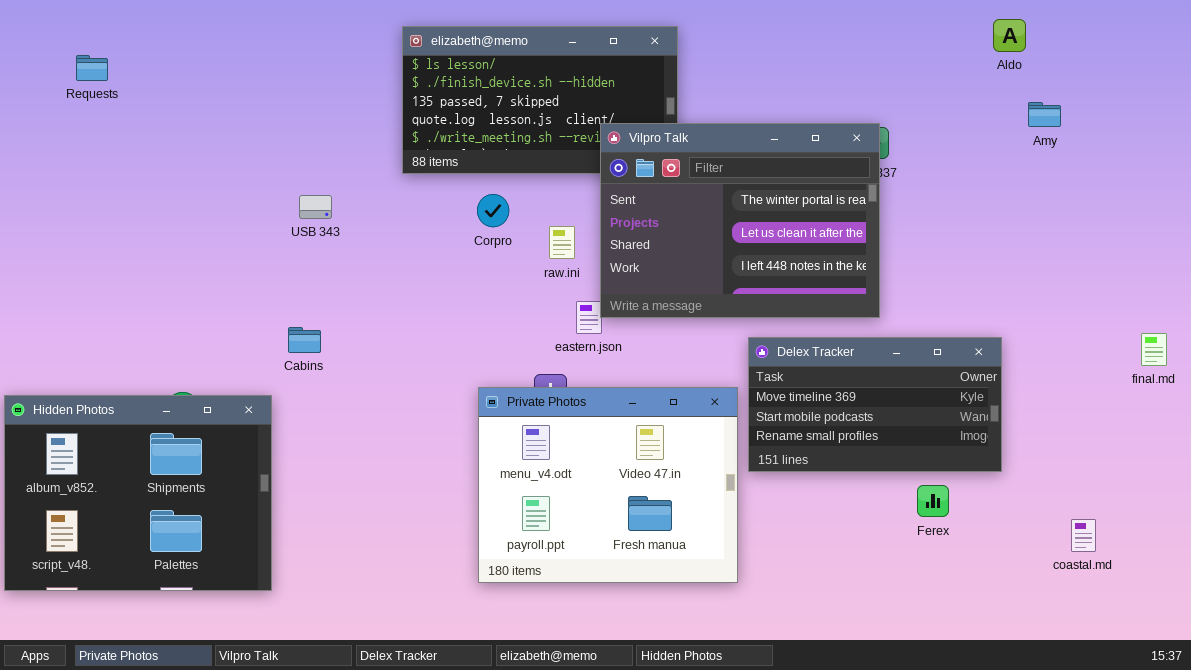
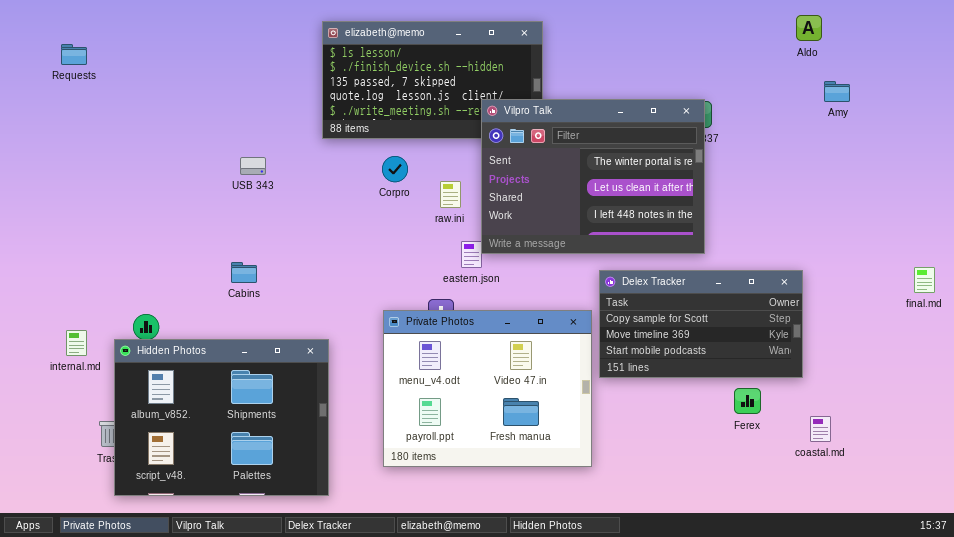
Delex Tracker: [748,337,1002,472] -> [599,270,803,378], scrolled up 1 row
Hidden Photos: [4,395,272,591] -> [114,339,329,496], moved
coastal.md: [1071,519,1096,552] -> [810,416,831,442], moved

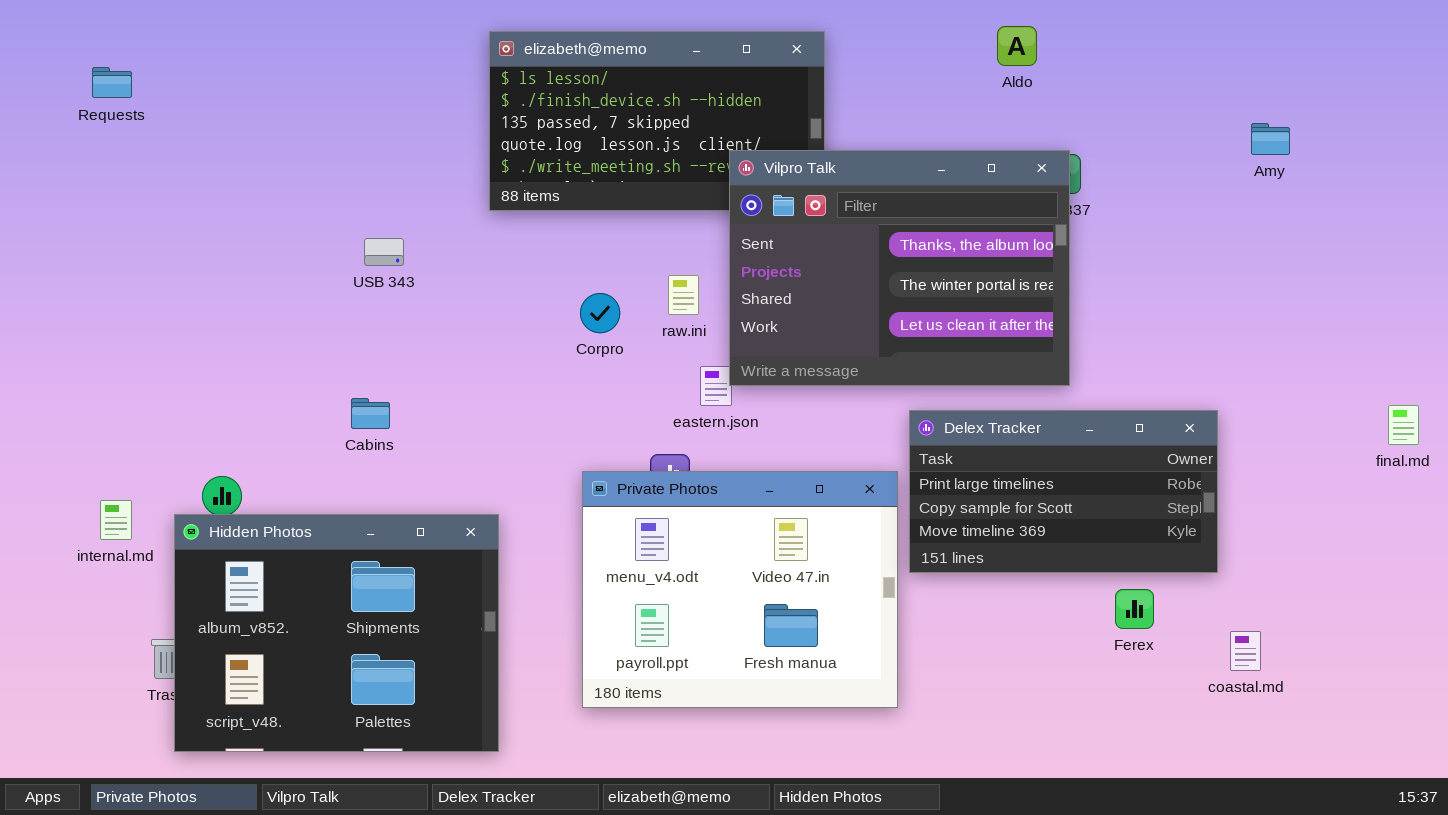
Aldo: [796,15,822,41] -> [997,26,1037,66], moved
Vilpro Talk: [481,99,705,254] -> [729,150,1070,386], scrolled up 1 row
Corpro: [382,156,408,182] -> [580,293,620,333], moved
Delex Tracker: [599,270,803,378] -> [909,410,1218,573], scrolled up 1 row

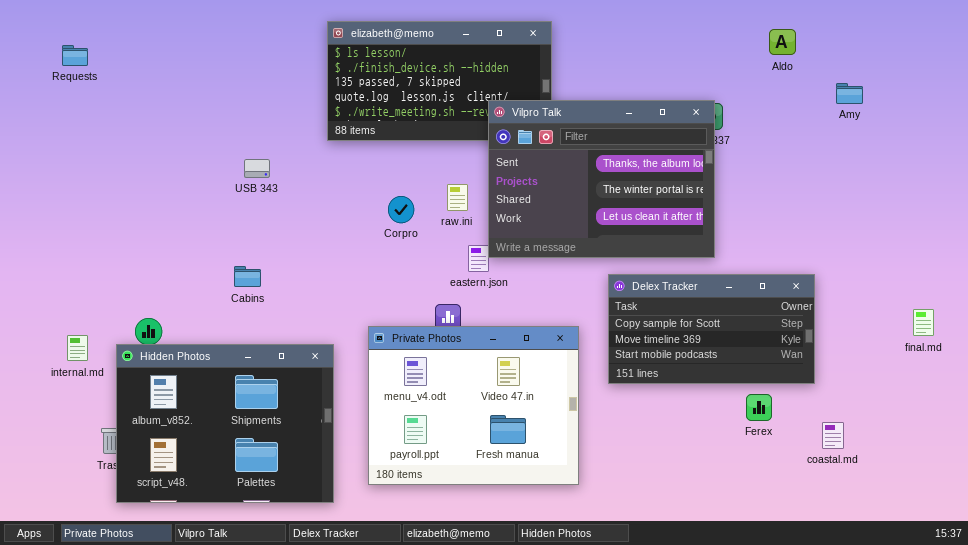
Aldo: [997,26,1037,66] -> [769,29,796,55], moved
final.md: [1388,405,1419,445] -> [913,309,934,336], moved
Delex Tracker: [909,410,1218,573] -> [608,274,815,384], scrolled down 1 row
Private Photos: [582,471,898,708] -> [368,326,579,485], moved

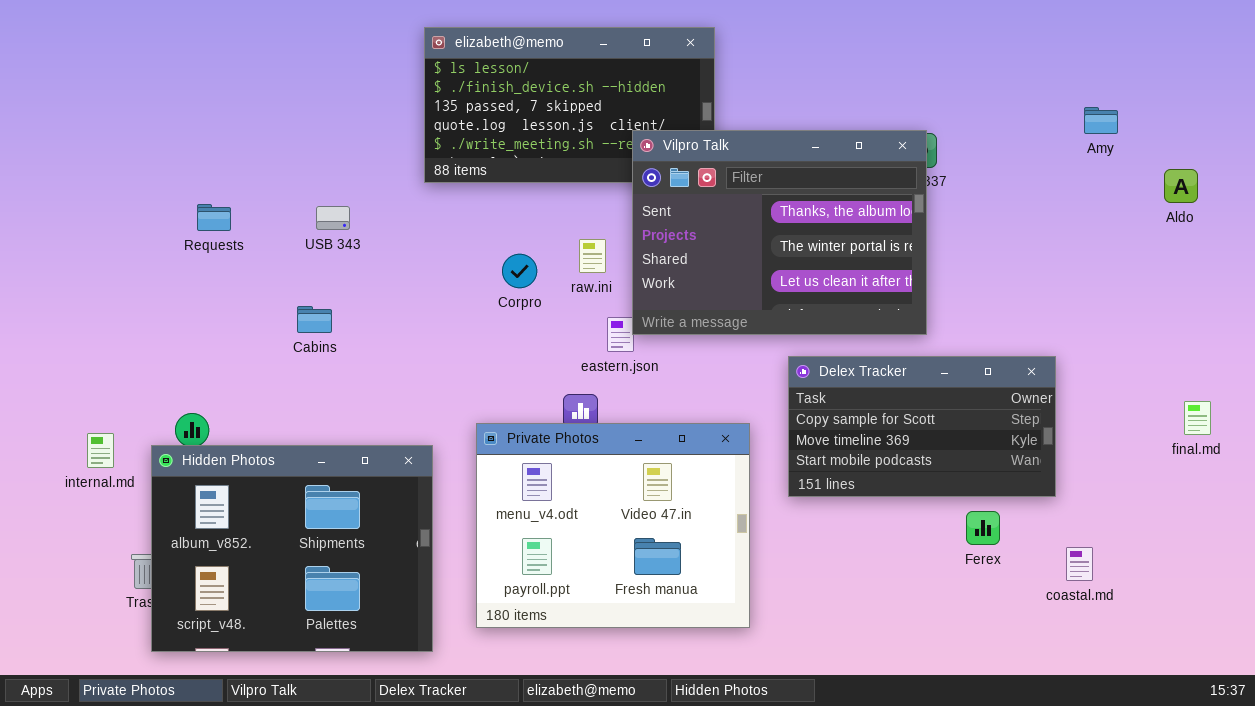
Aldo: [769,29,796,55] -> [1164,169,1198,203], moved
Requests: [62,45,88,66] -> [197,204,231,231], moved
Cabins: [234,266,261,287] -> [297,306,332,333], moved

